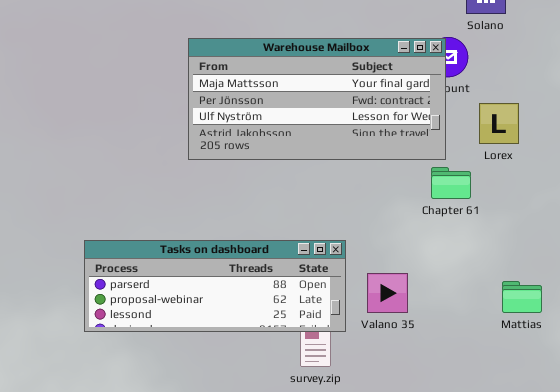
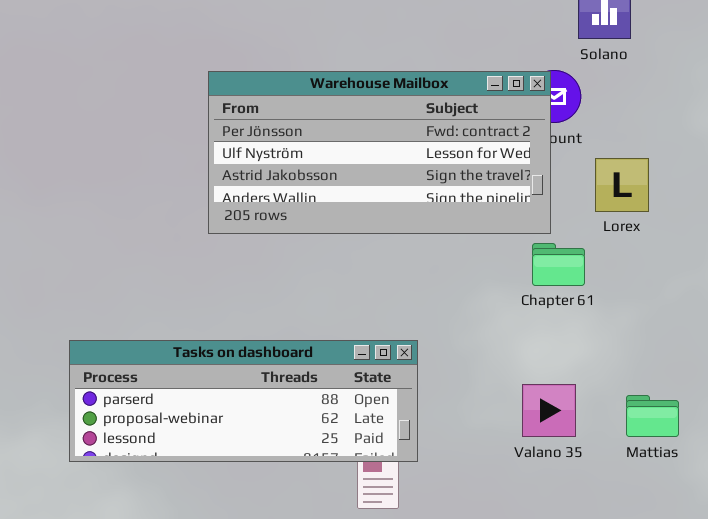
Warehouse Mailbox: [188,38,446,160] -> [208,71,551,234], scrolled down 1 row
Valano 35: [367,273,408,313] -> [522,384,576,437], moved

